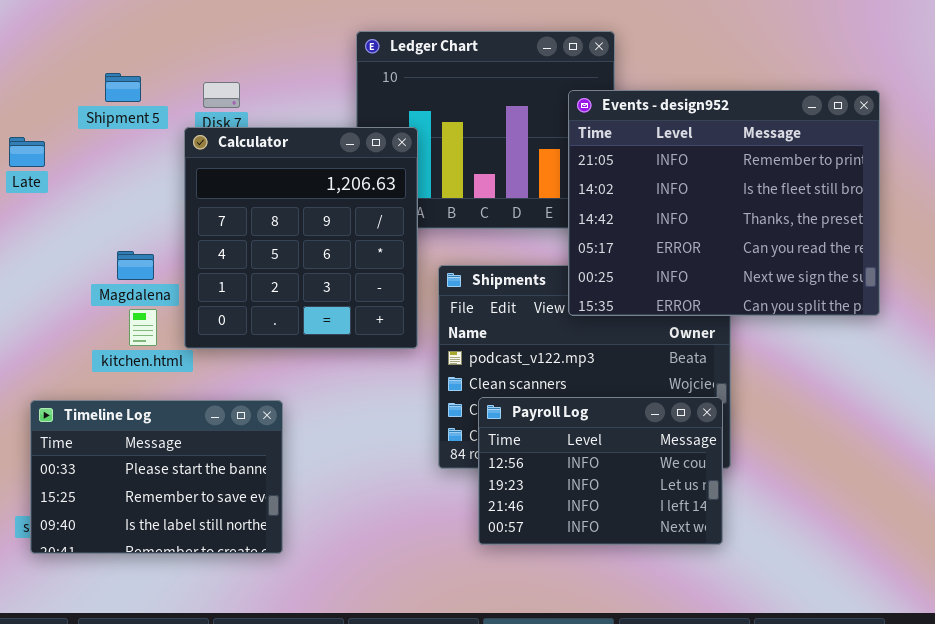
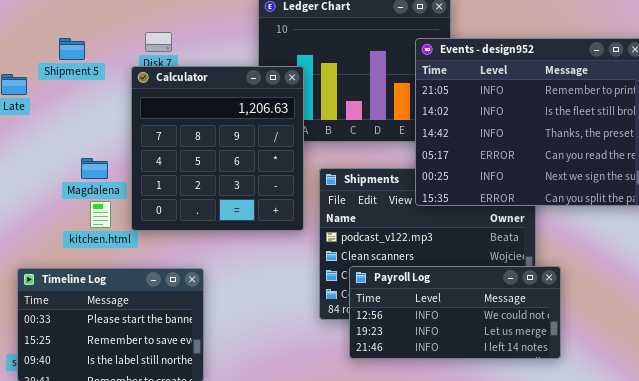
Shipment 5: [105,73,141,102] -> [59,38,85,60], moved
Payroll Log: [478,397,723,545] -> [349,266,561,359], resized

